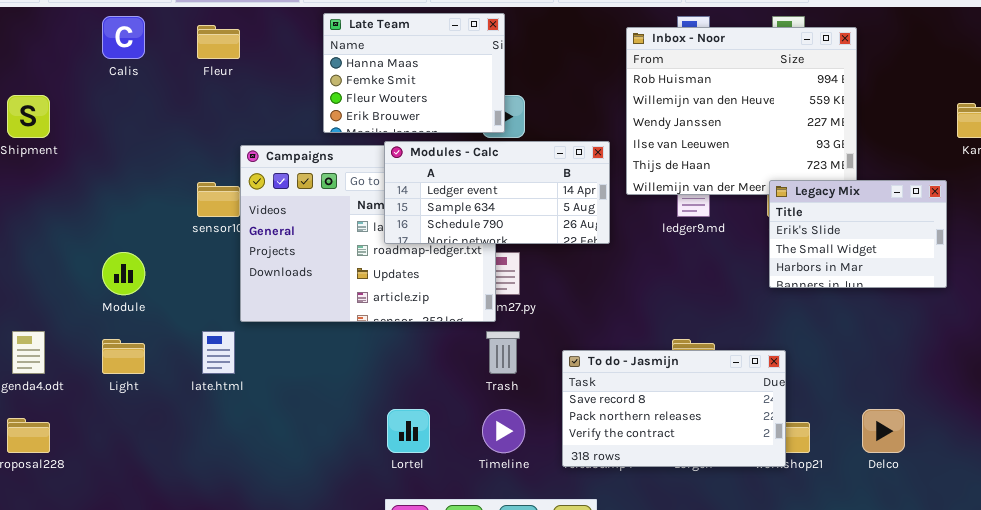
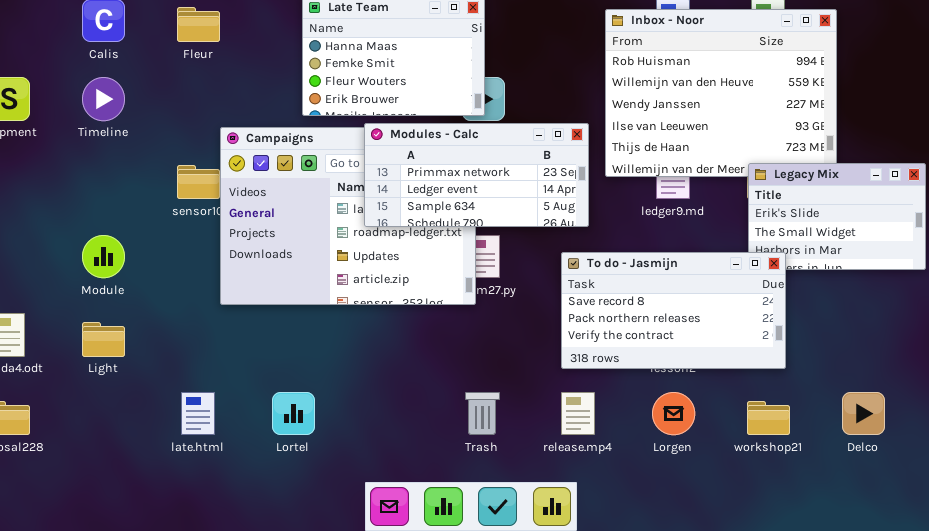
Modules - Calc: [384,141,610,244] -> [364,123,589,227], scrolled up 1 row
late.html: [202,331,235,374] -> [181,392,215,435], moved
Trash: [486,331,520,374] -> [465,392,500,435], moved
To do - Jasmijn: [562,350,786,467] -> [561,252,786,369], moved
Lortel: [387,409,430,453] -> [272,392,315,435], moved
Timeline: [482,409,525,453] -> [82,77,125,121], moved

